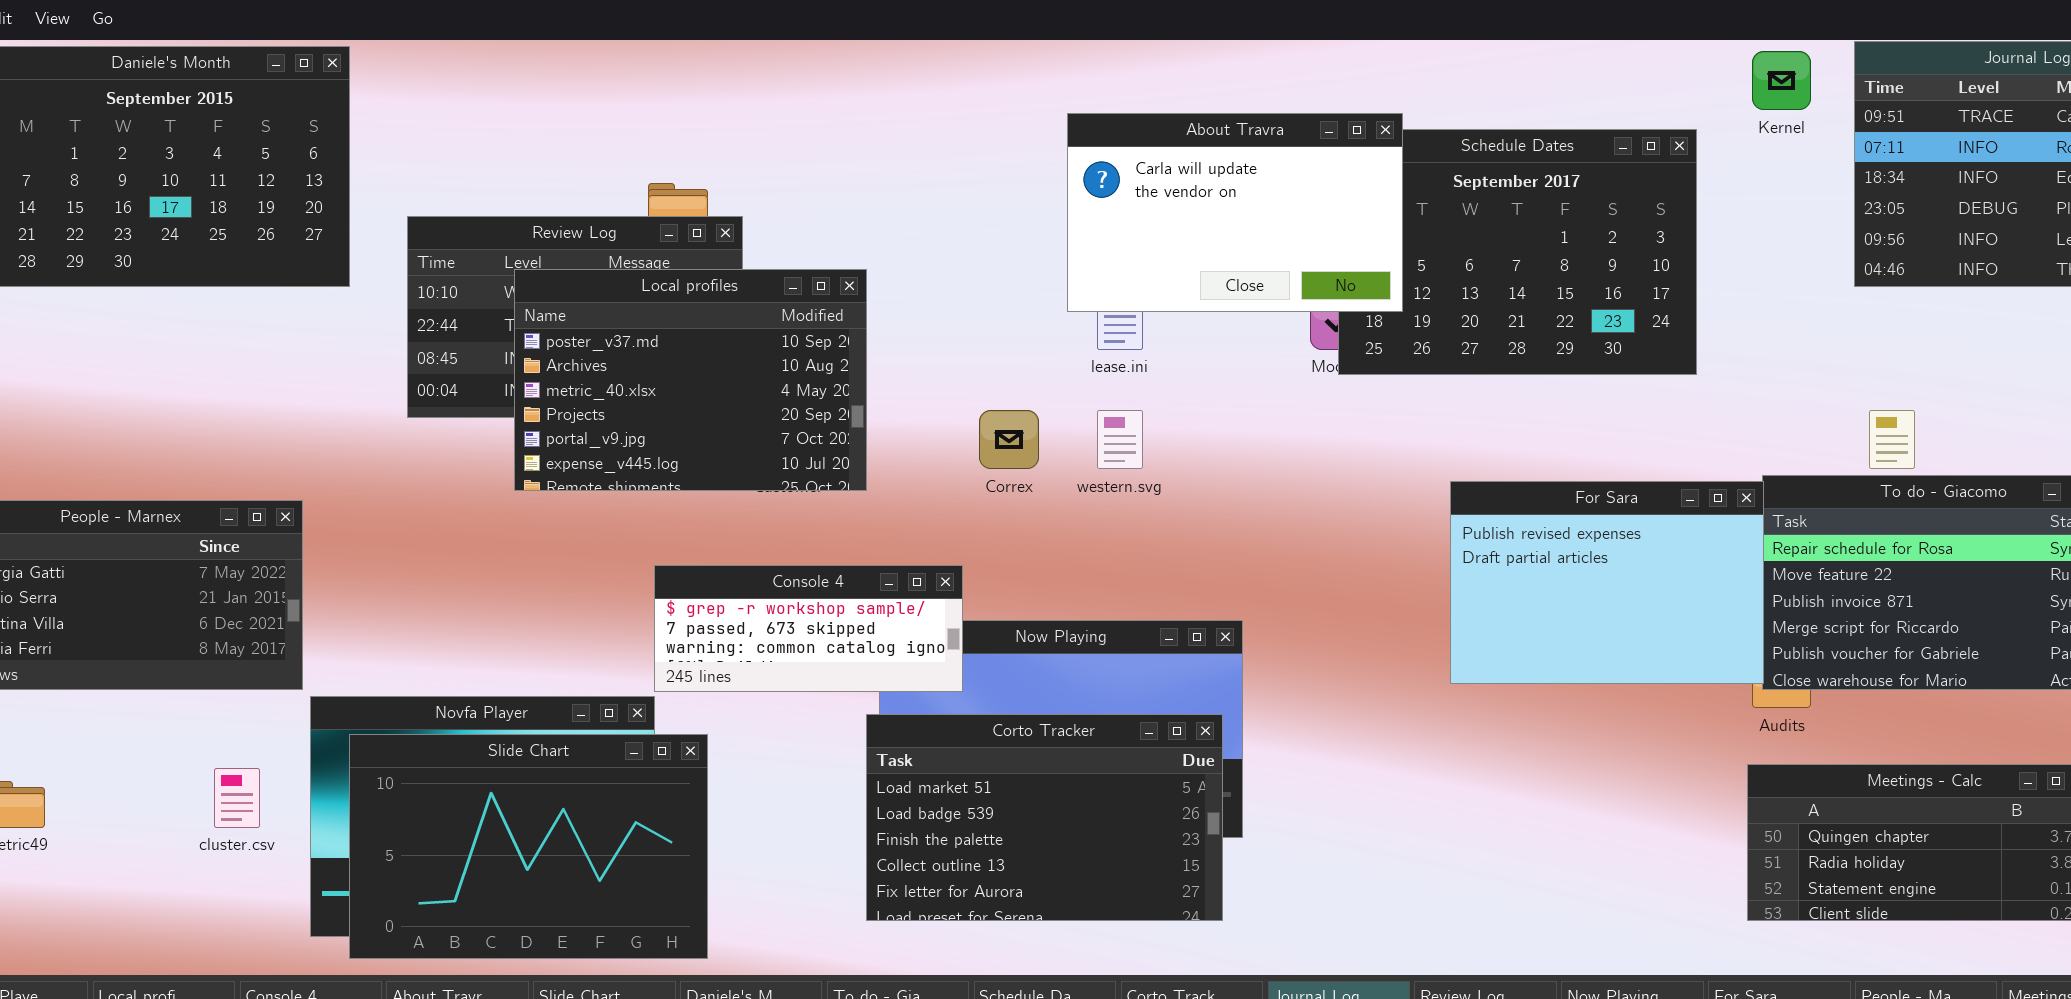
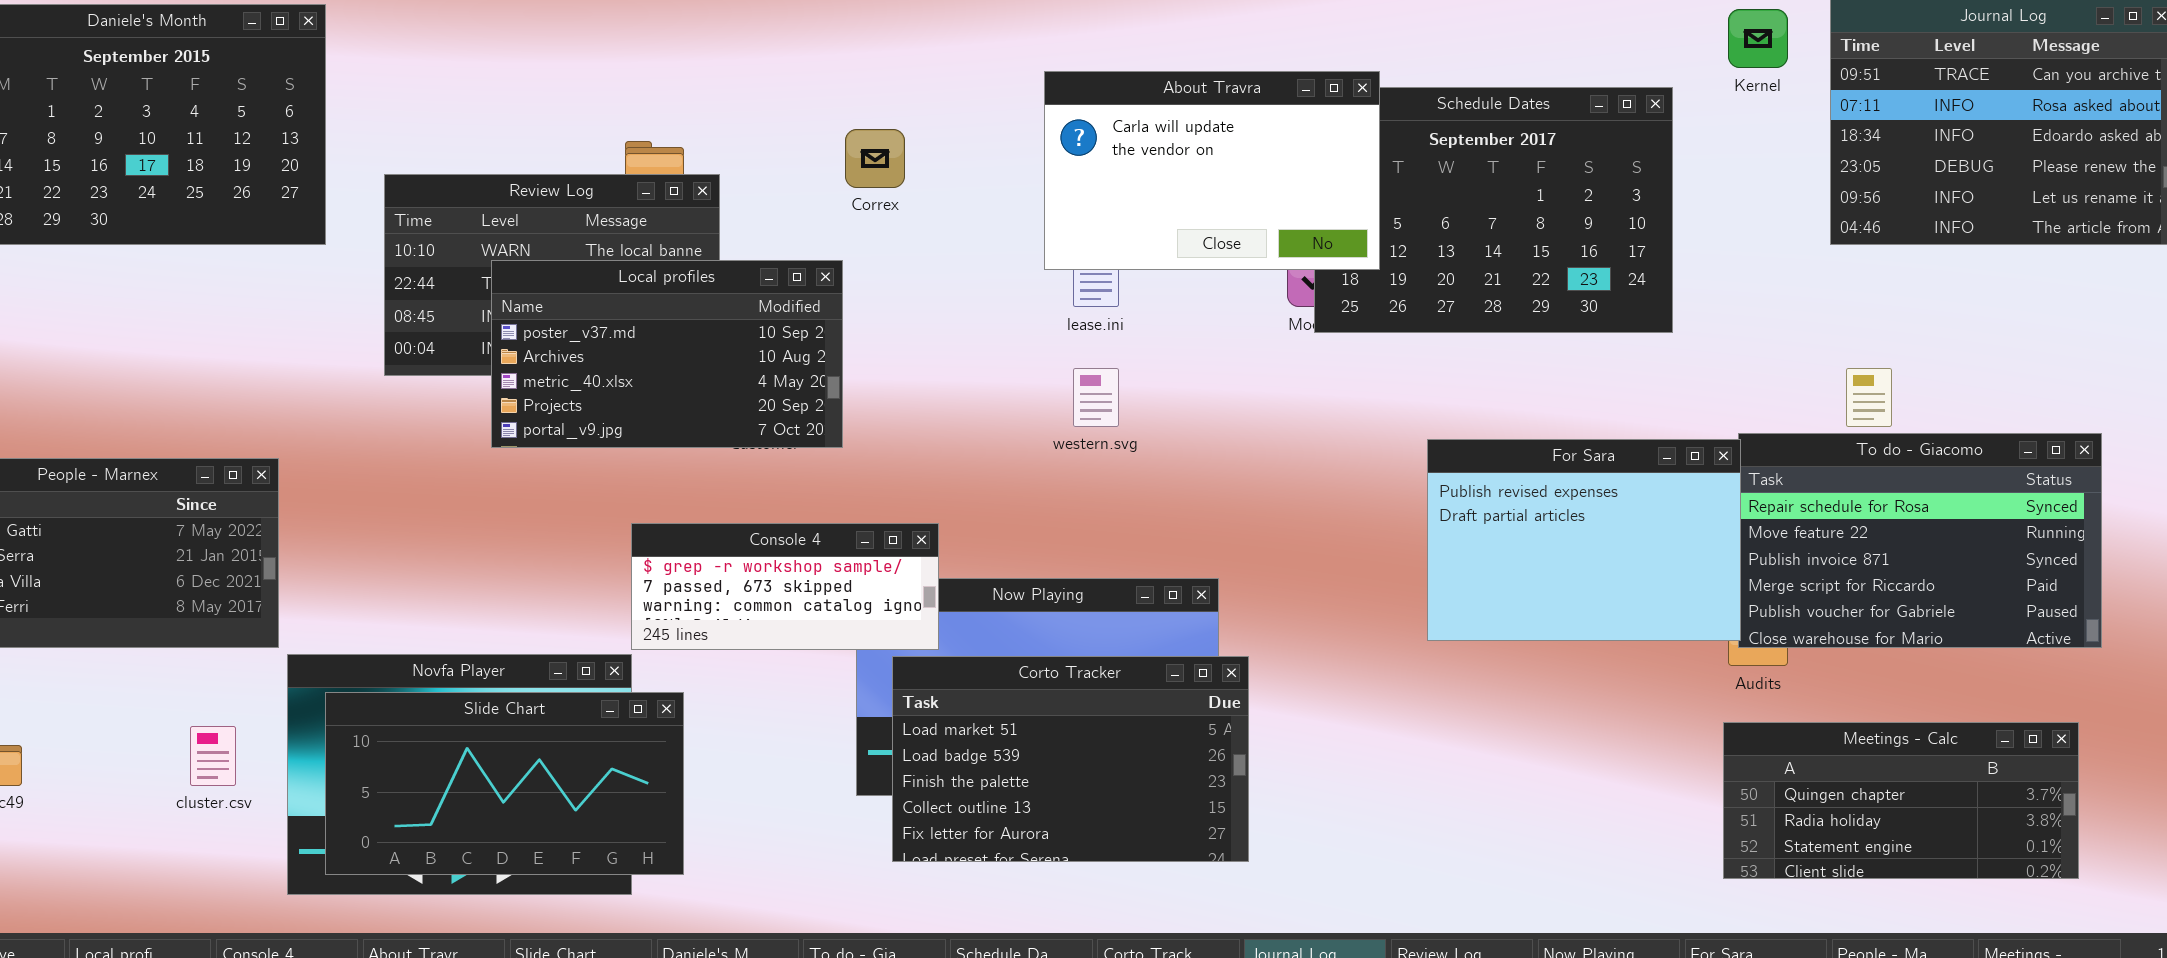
Local profiles: [514,269,867,491] -> [491,260,843,448], resized
Correx: [979,410,1039,469] -> [845,129,905,188], moved
Corto Tracker: [866,714,1223,921] -> [892,656,1249,862], moved
Slide Chart: [349,734,708,959] -> [325,692,684,875], resized

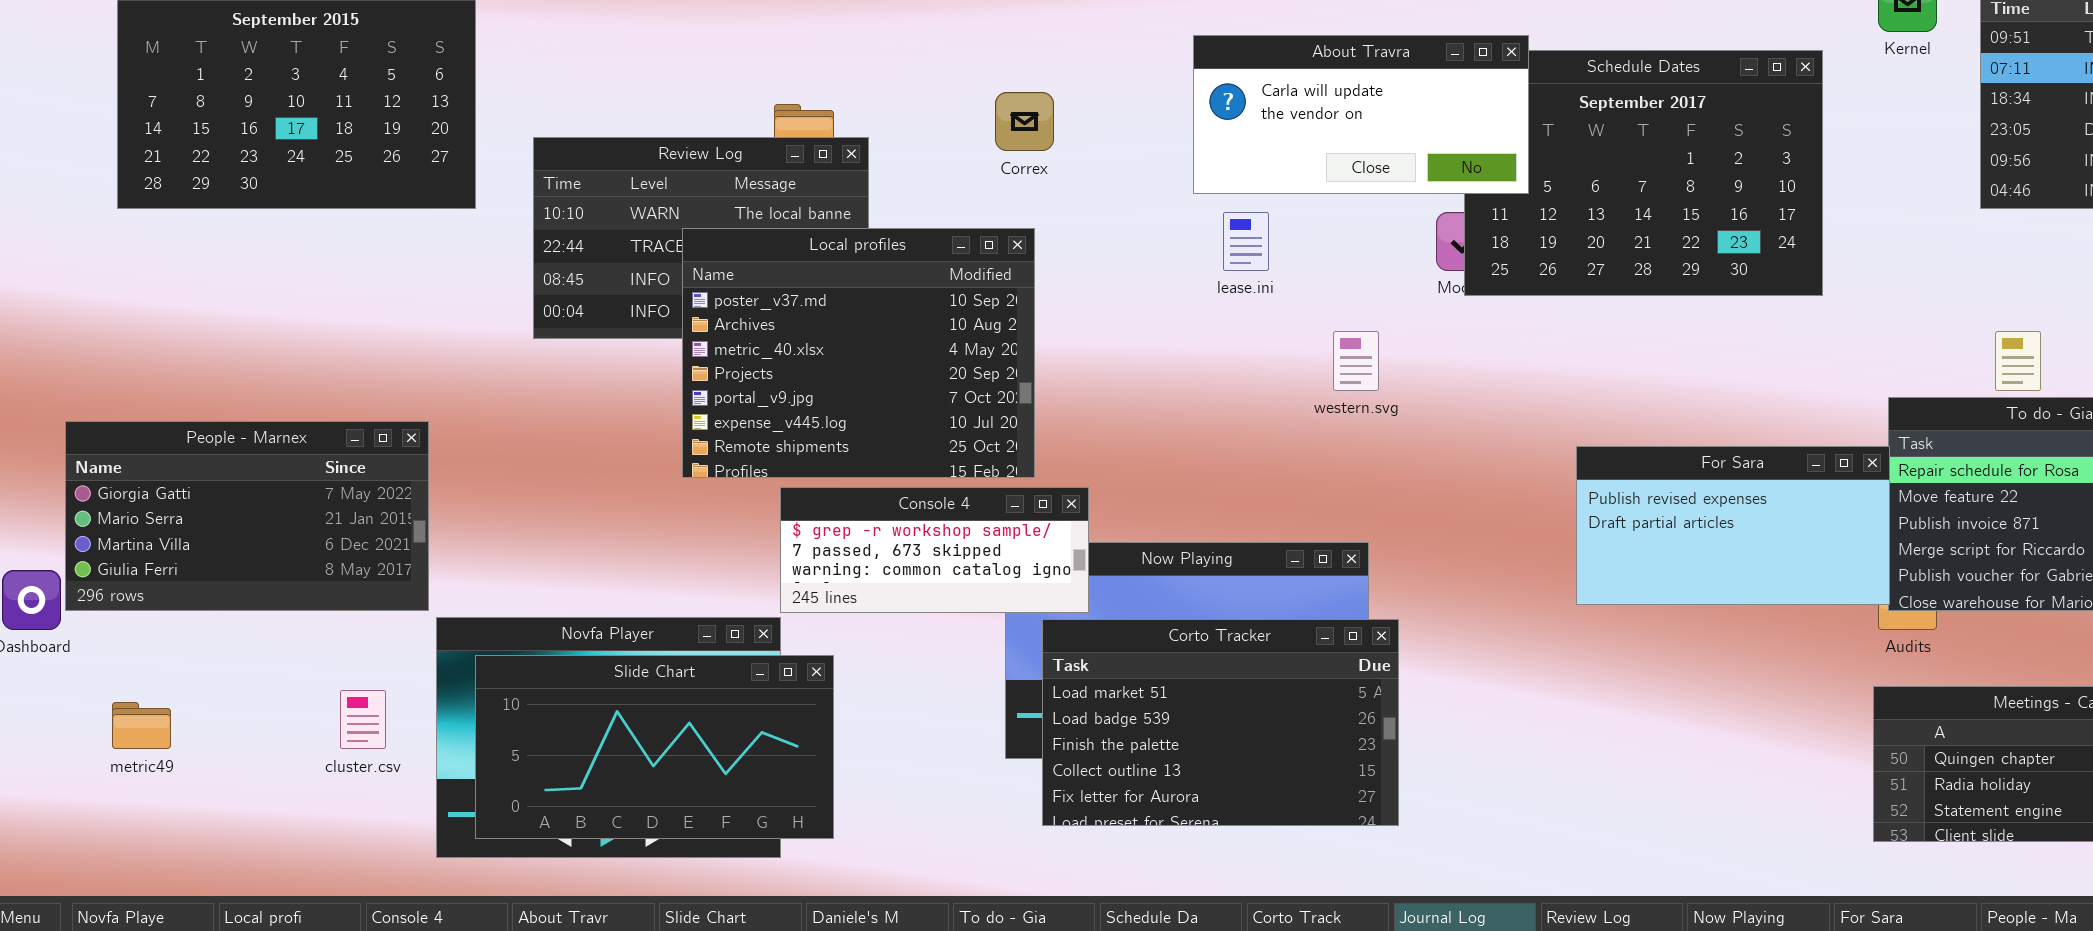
About Travra: [1044,71,1380,270] -> [1193,35,1529,194], resized
Local profiles: [491,260,843,448] -> [682,228,1035,478], moved, resized
western.svg: [1073,368,1119,427] -> [1333,331,1379,391], moved
For Sara: [1427,439,1741,641] -> [1576,446,1890,605], resized

